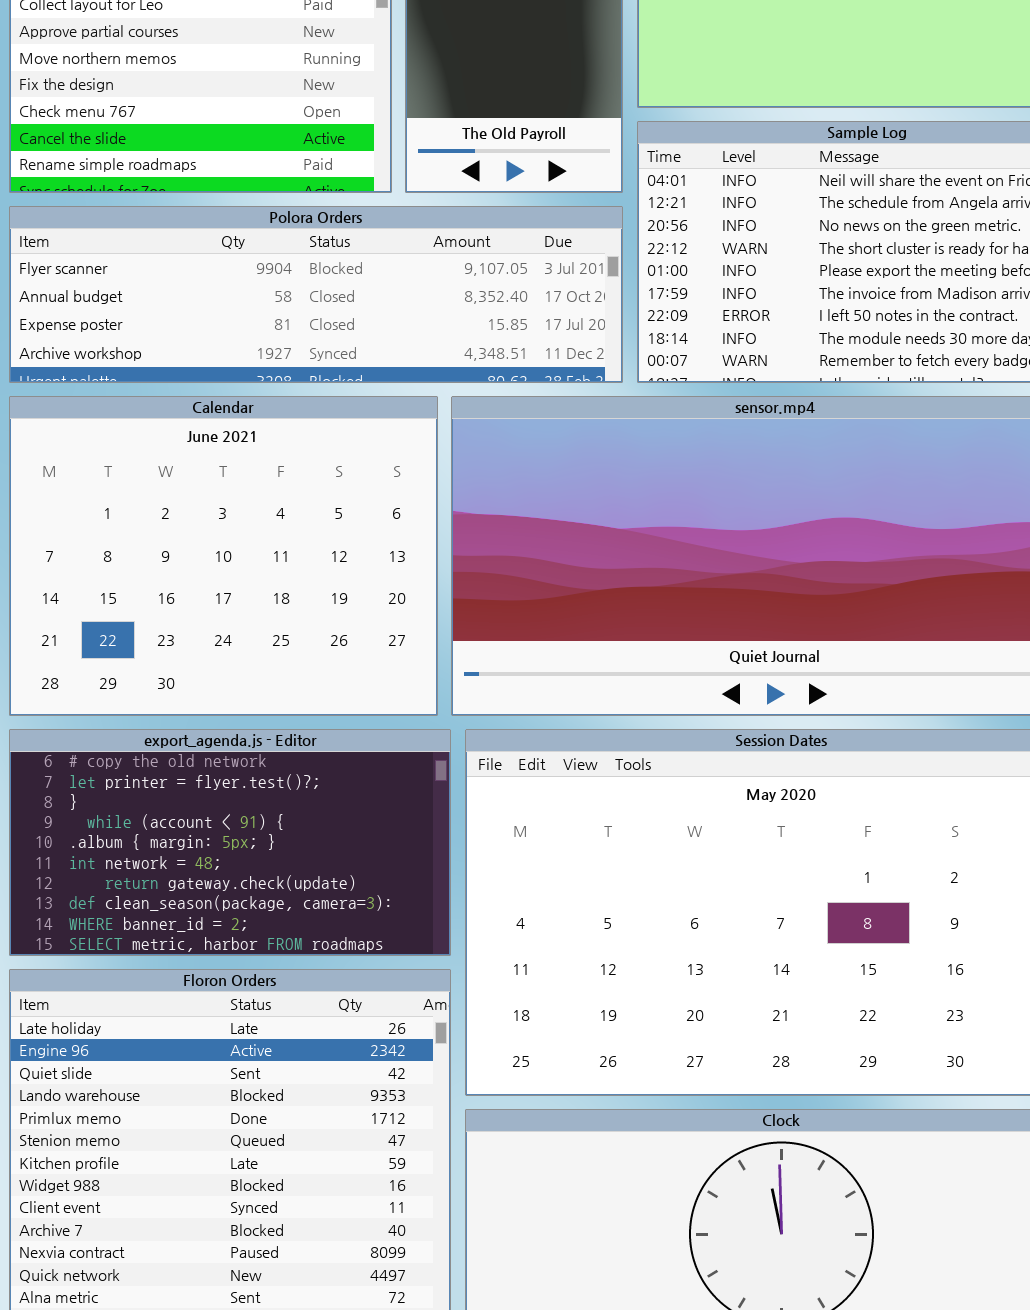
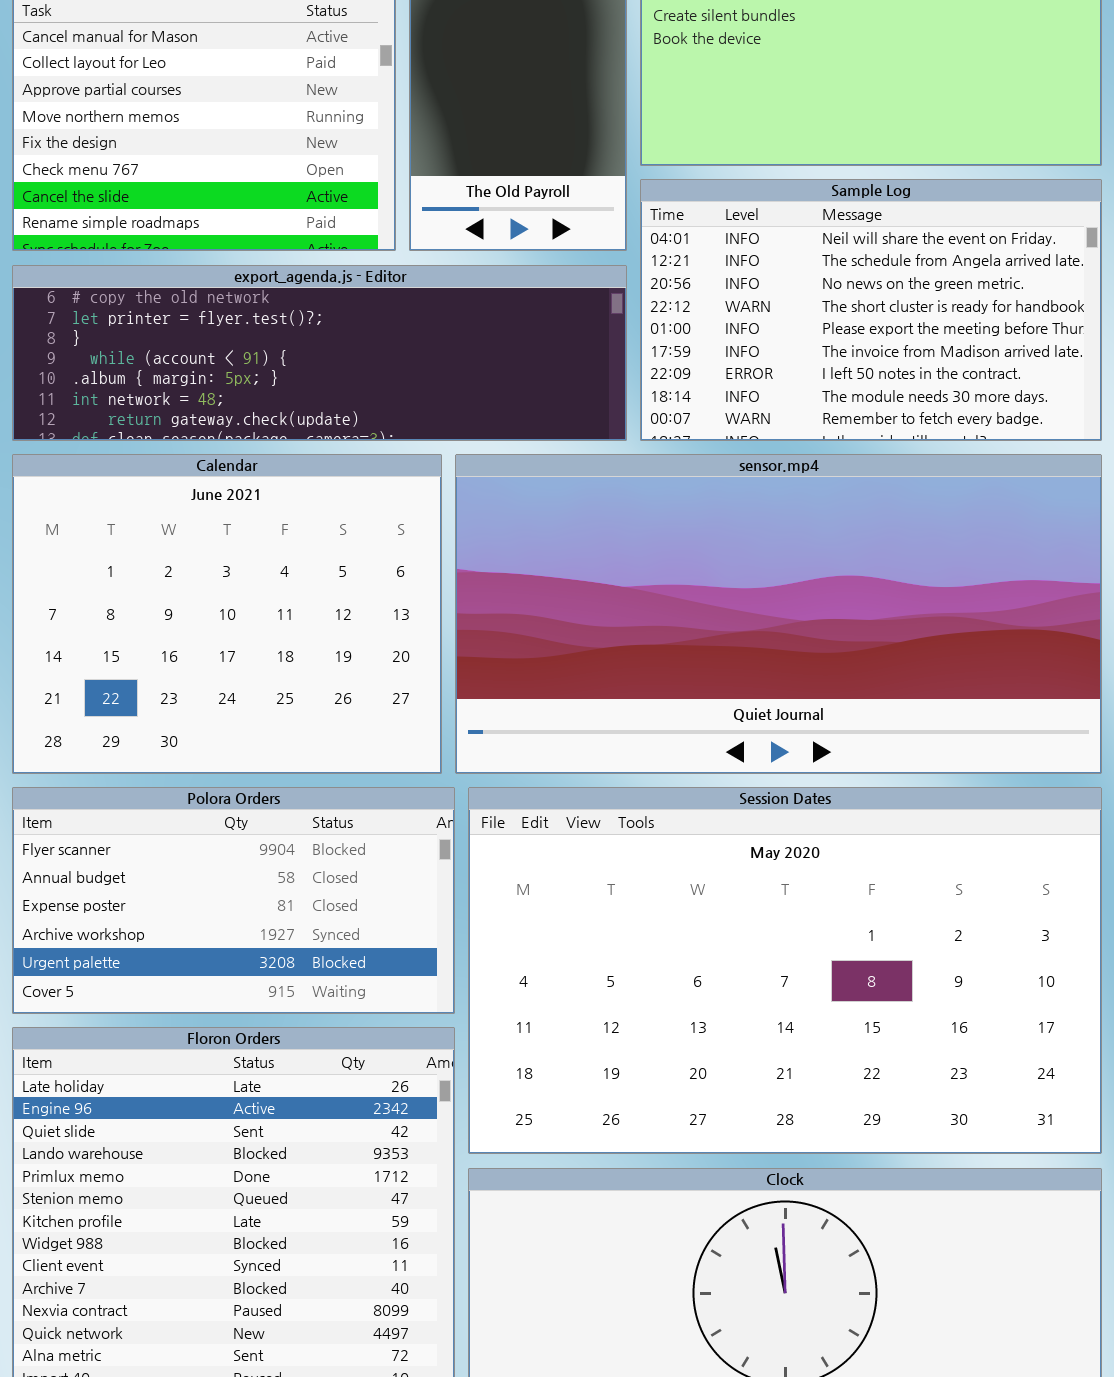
Polora Orders: [9,206,623,383] -> [12,787,455,1014], moved, resized
export_agenda.js - Editor: [9,729,451,956] -> [12,265,627,441], moved, resized

